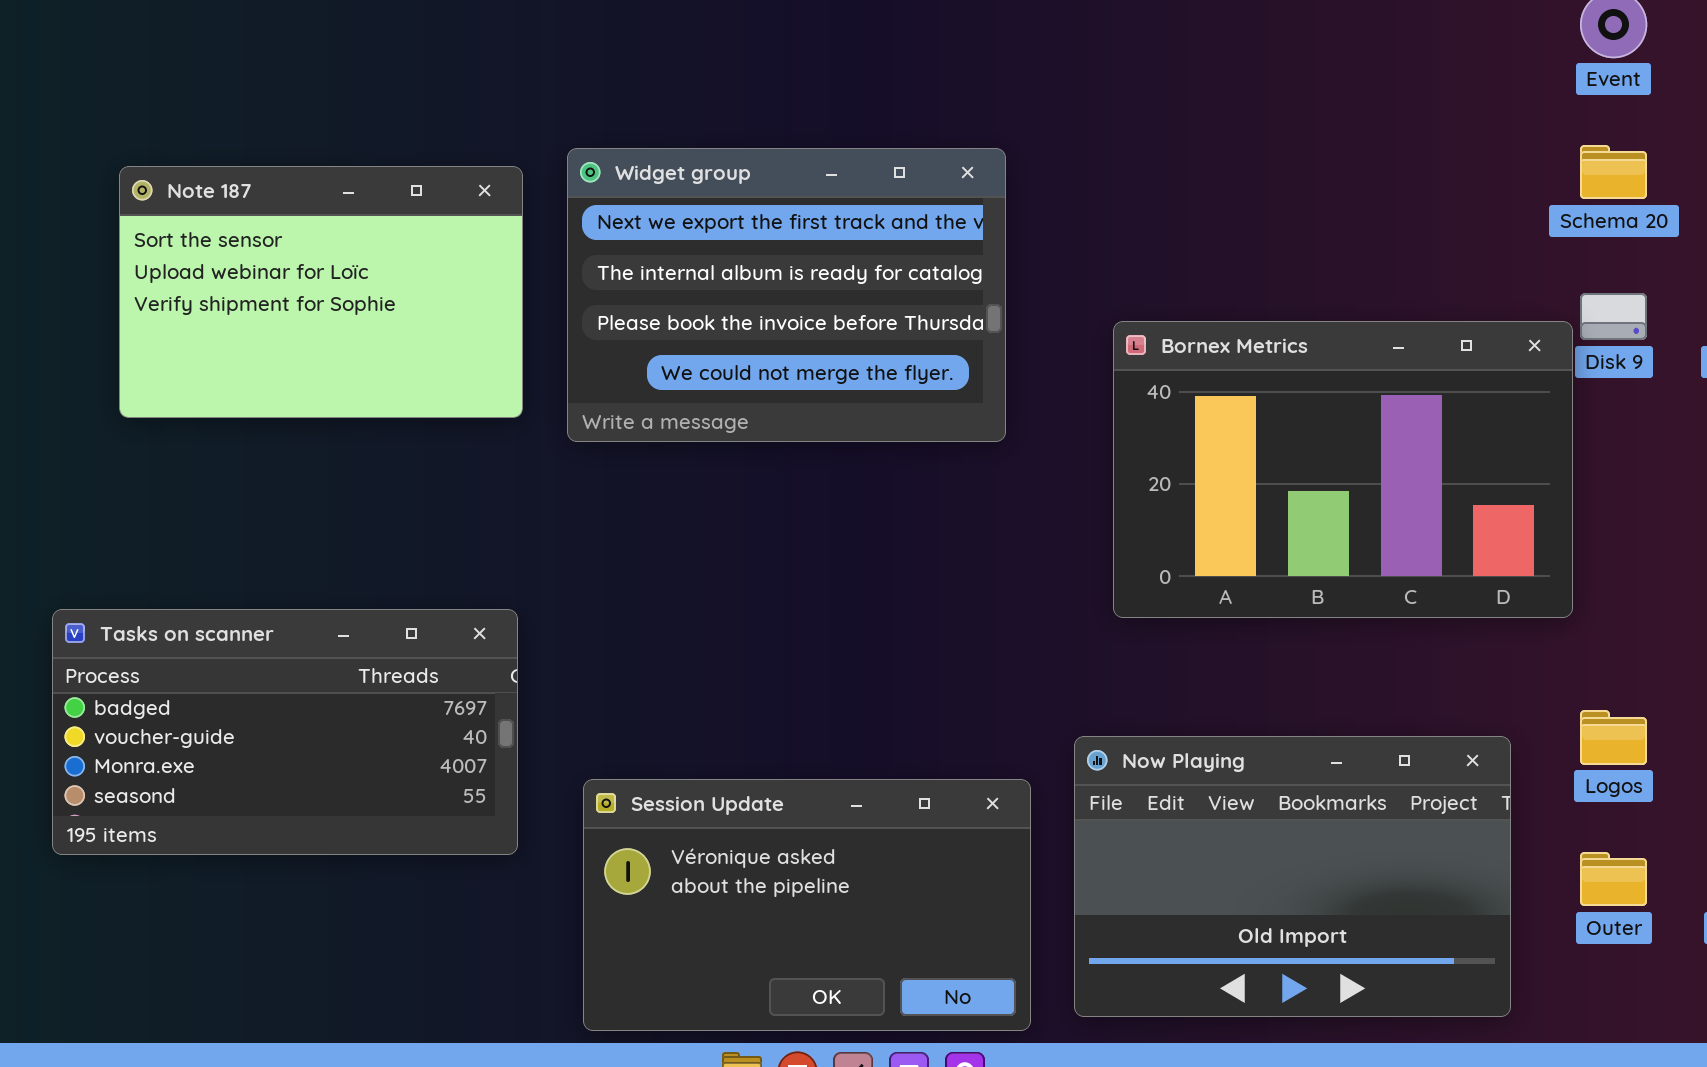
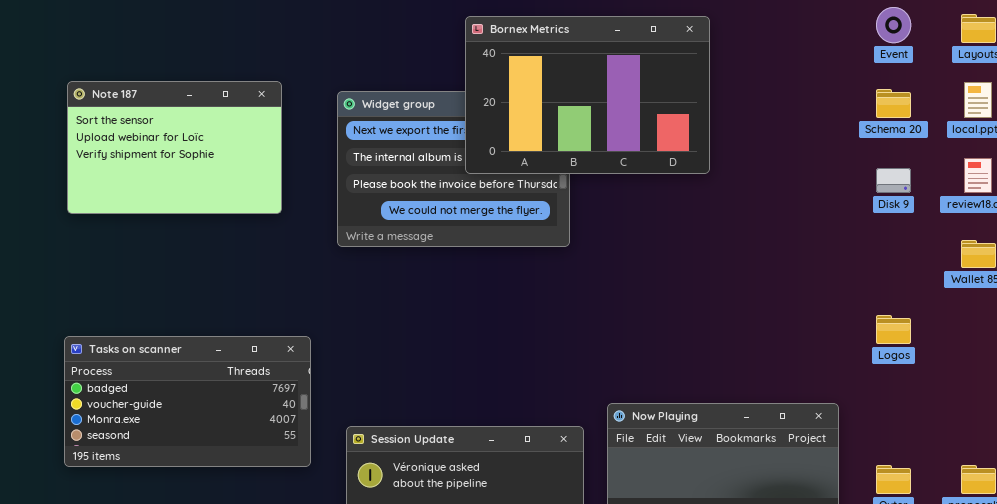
Note 187: [119,166,523,418] -> [67,81,282,214], moved
Bornex Metrics: [1113,321,1573,618] -> [465,16,710,174], moved
Logos: [1580,710,1647,765] -> [876,315,911,344], moved

